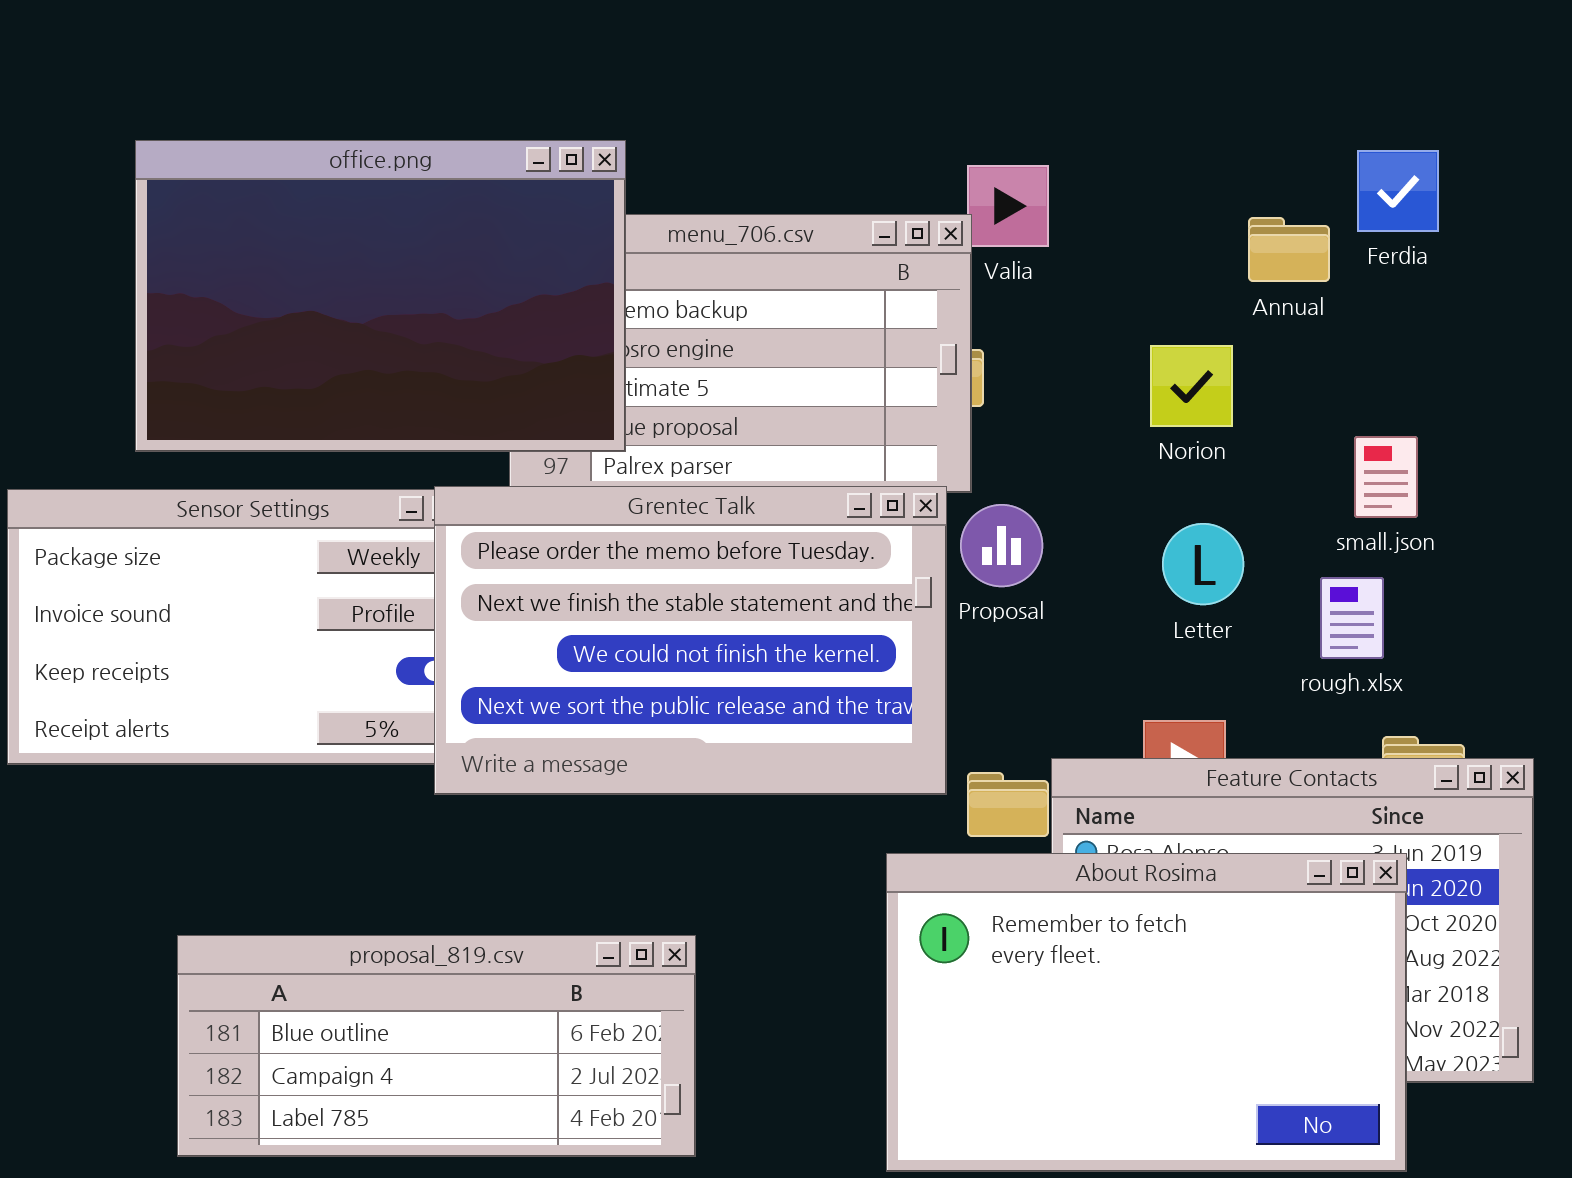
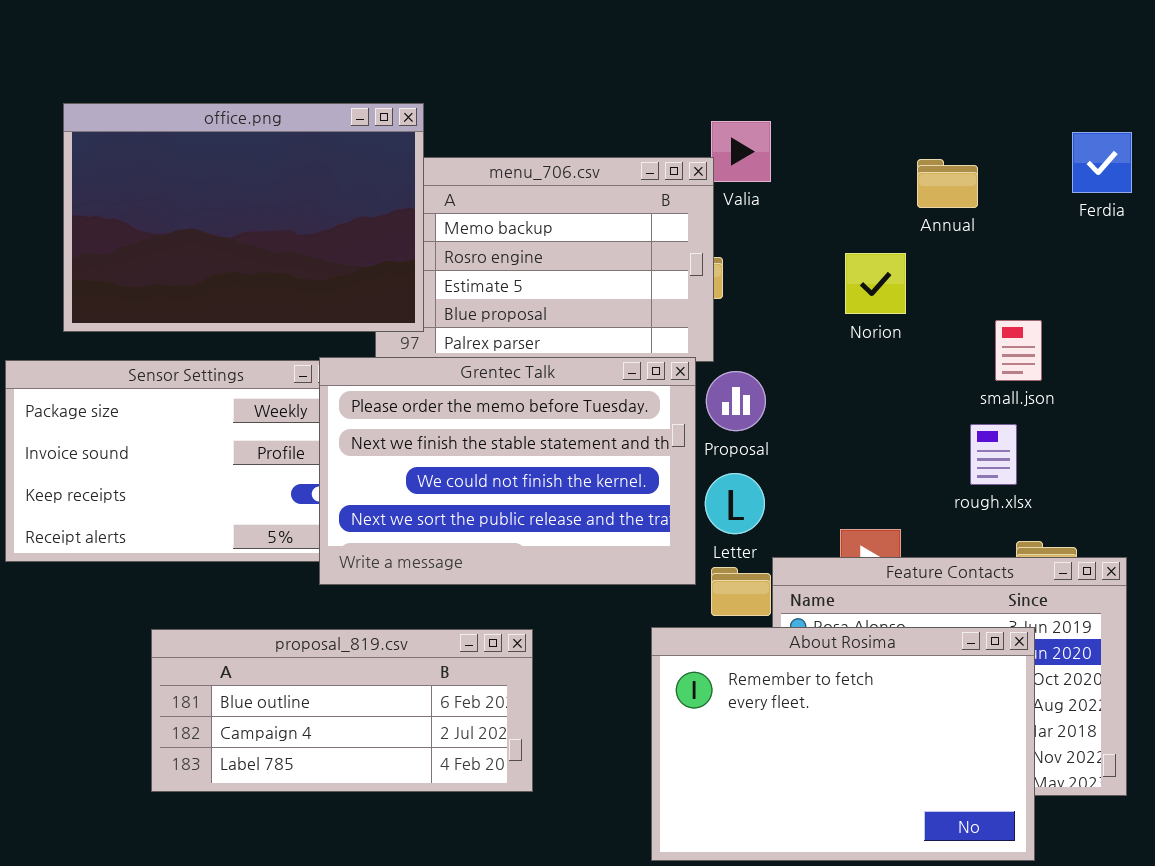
office.png: [135,140,626,452] -> [63,103,424,332], moved
Ferdia: [1357,150,1439,232] -> [1072,132,1132,193], moved
Letter: [1162,523,1244,605] -> [705,473,765,534], moved
proposal_819.csv: [177,935,696,1157] -> [151,629,533,792], moved

